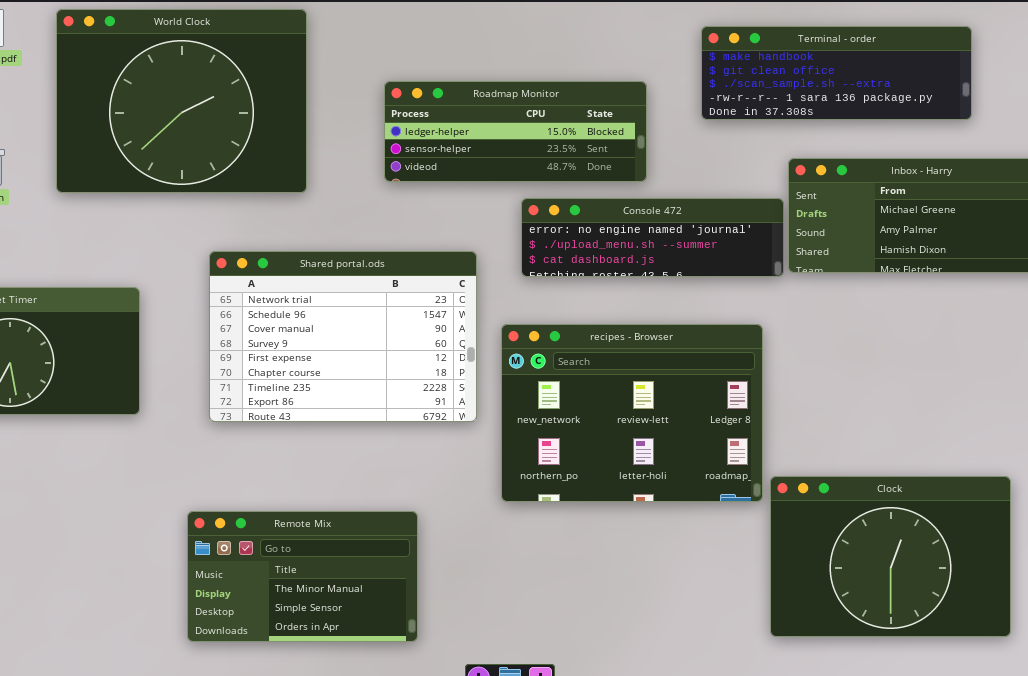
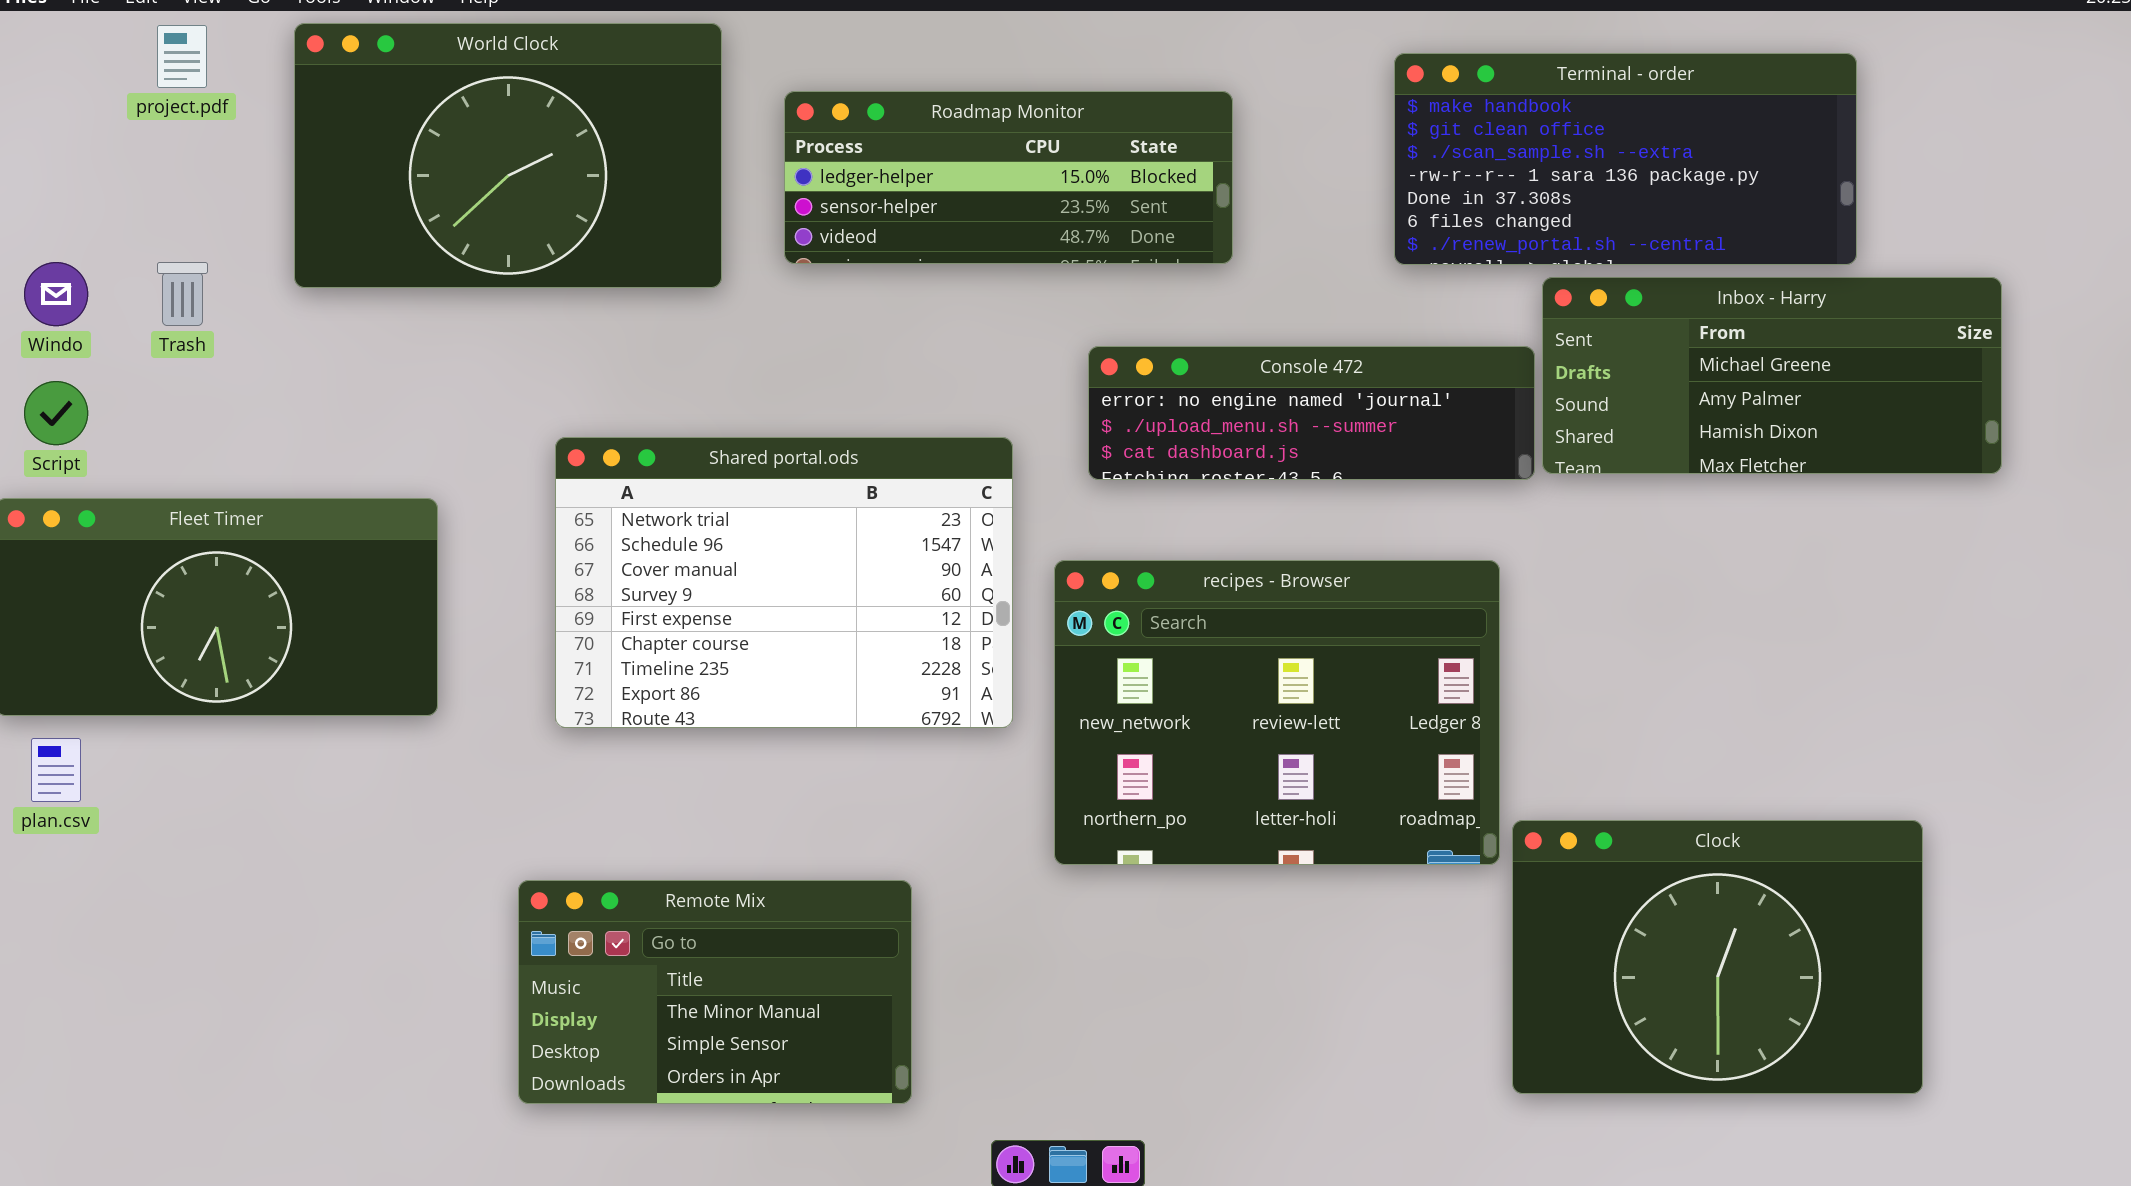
World Clock: [56,9,307,193] -> [294,23,722,288], resized
Terminal - order: [701,26,972,120] -> [1394,53,1857,265], resized
Roadmap Monitor: [384,81,647,182] -> [784,91,1233,264], moved

